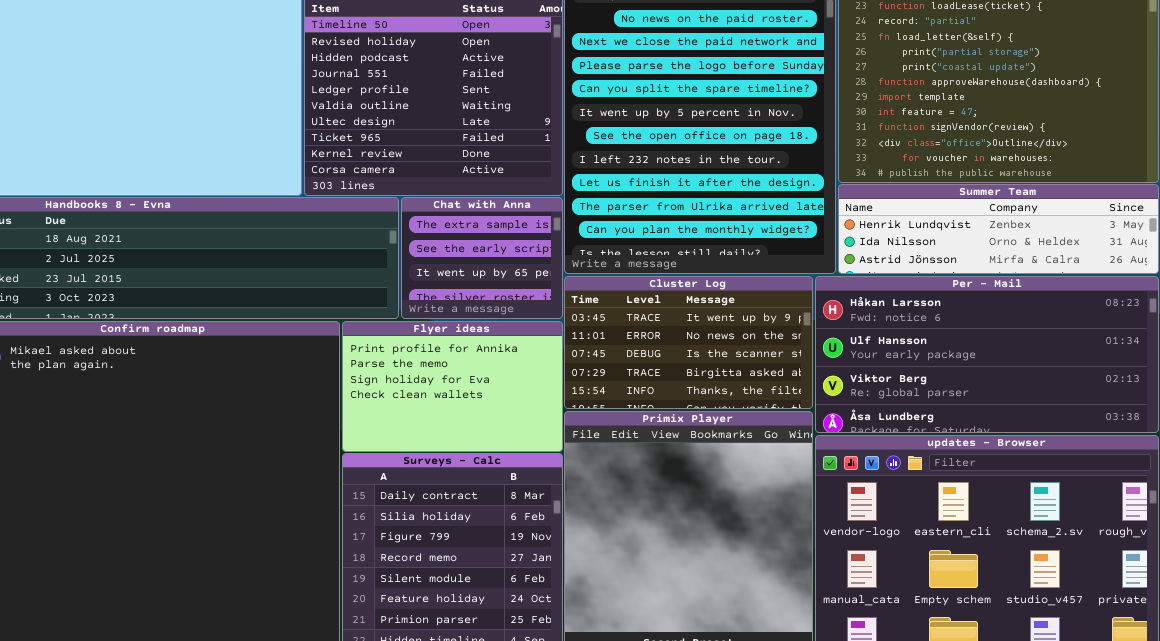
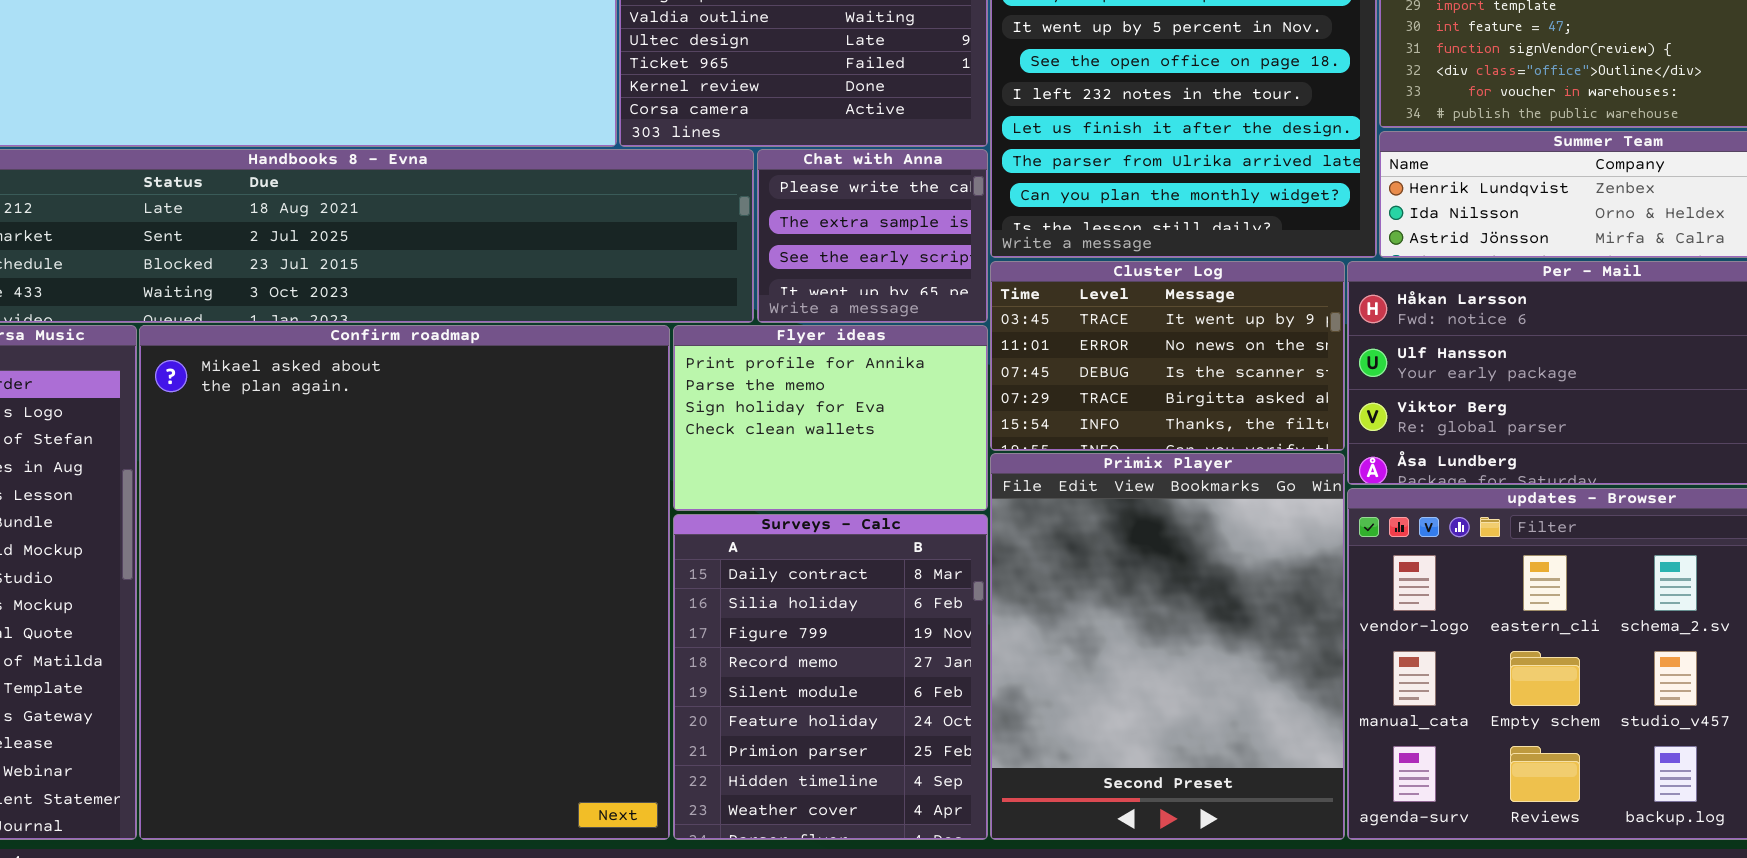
Chat with Anna: [401,197,563,319] -> [757,149,988,323], scrolled up 1 row

